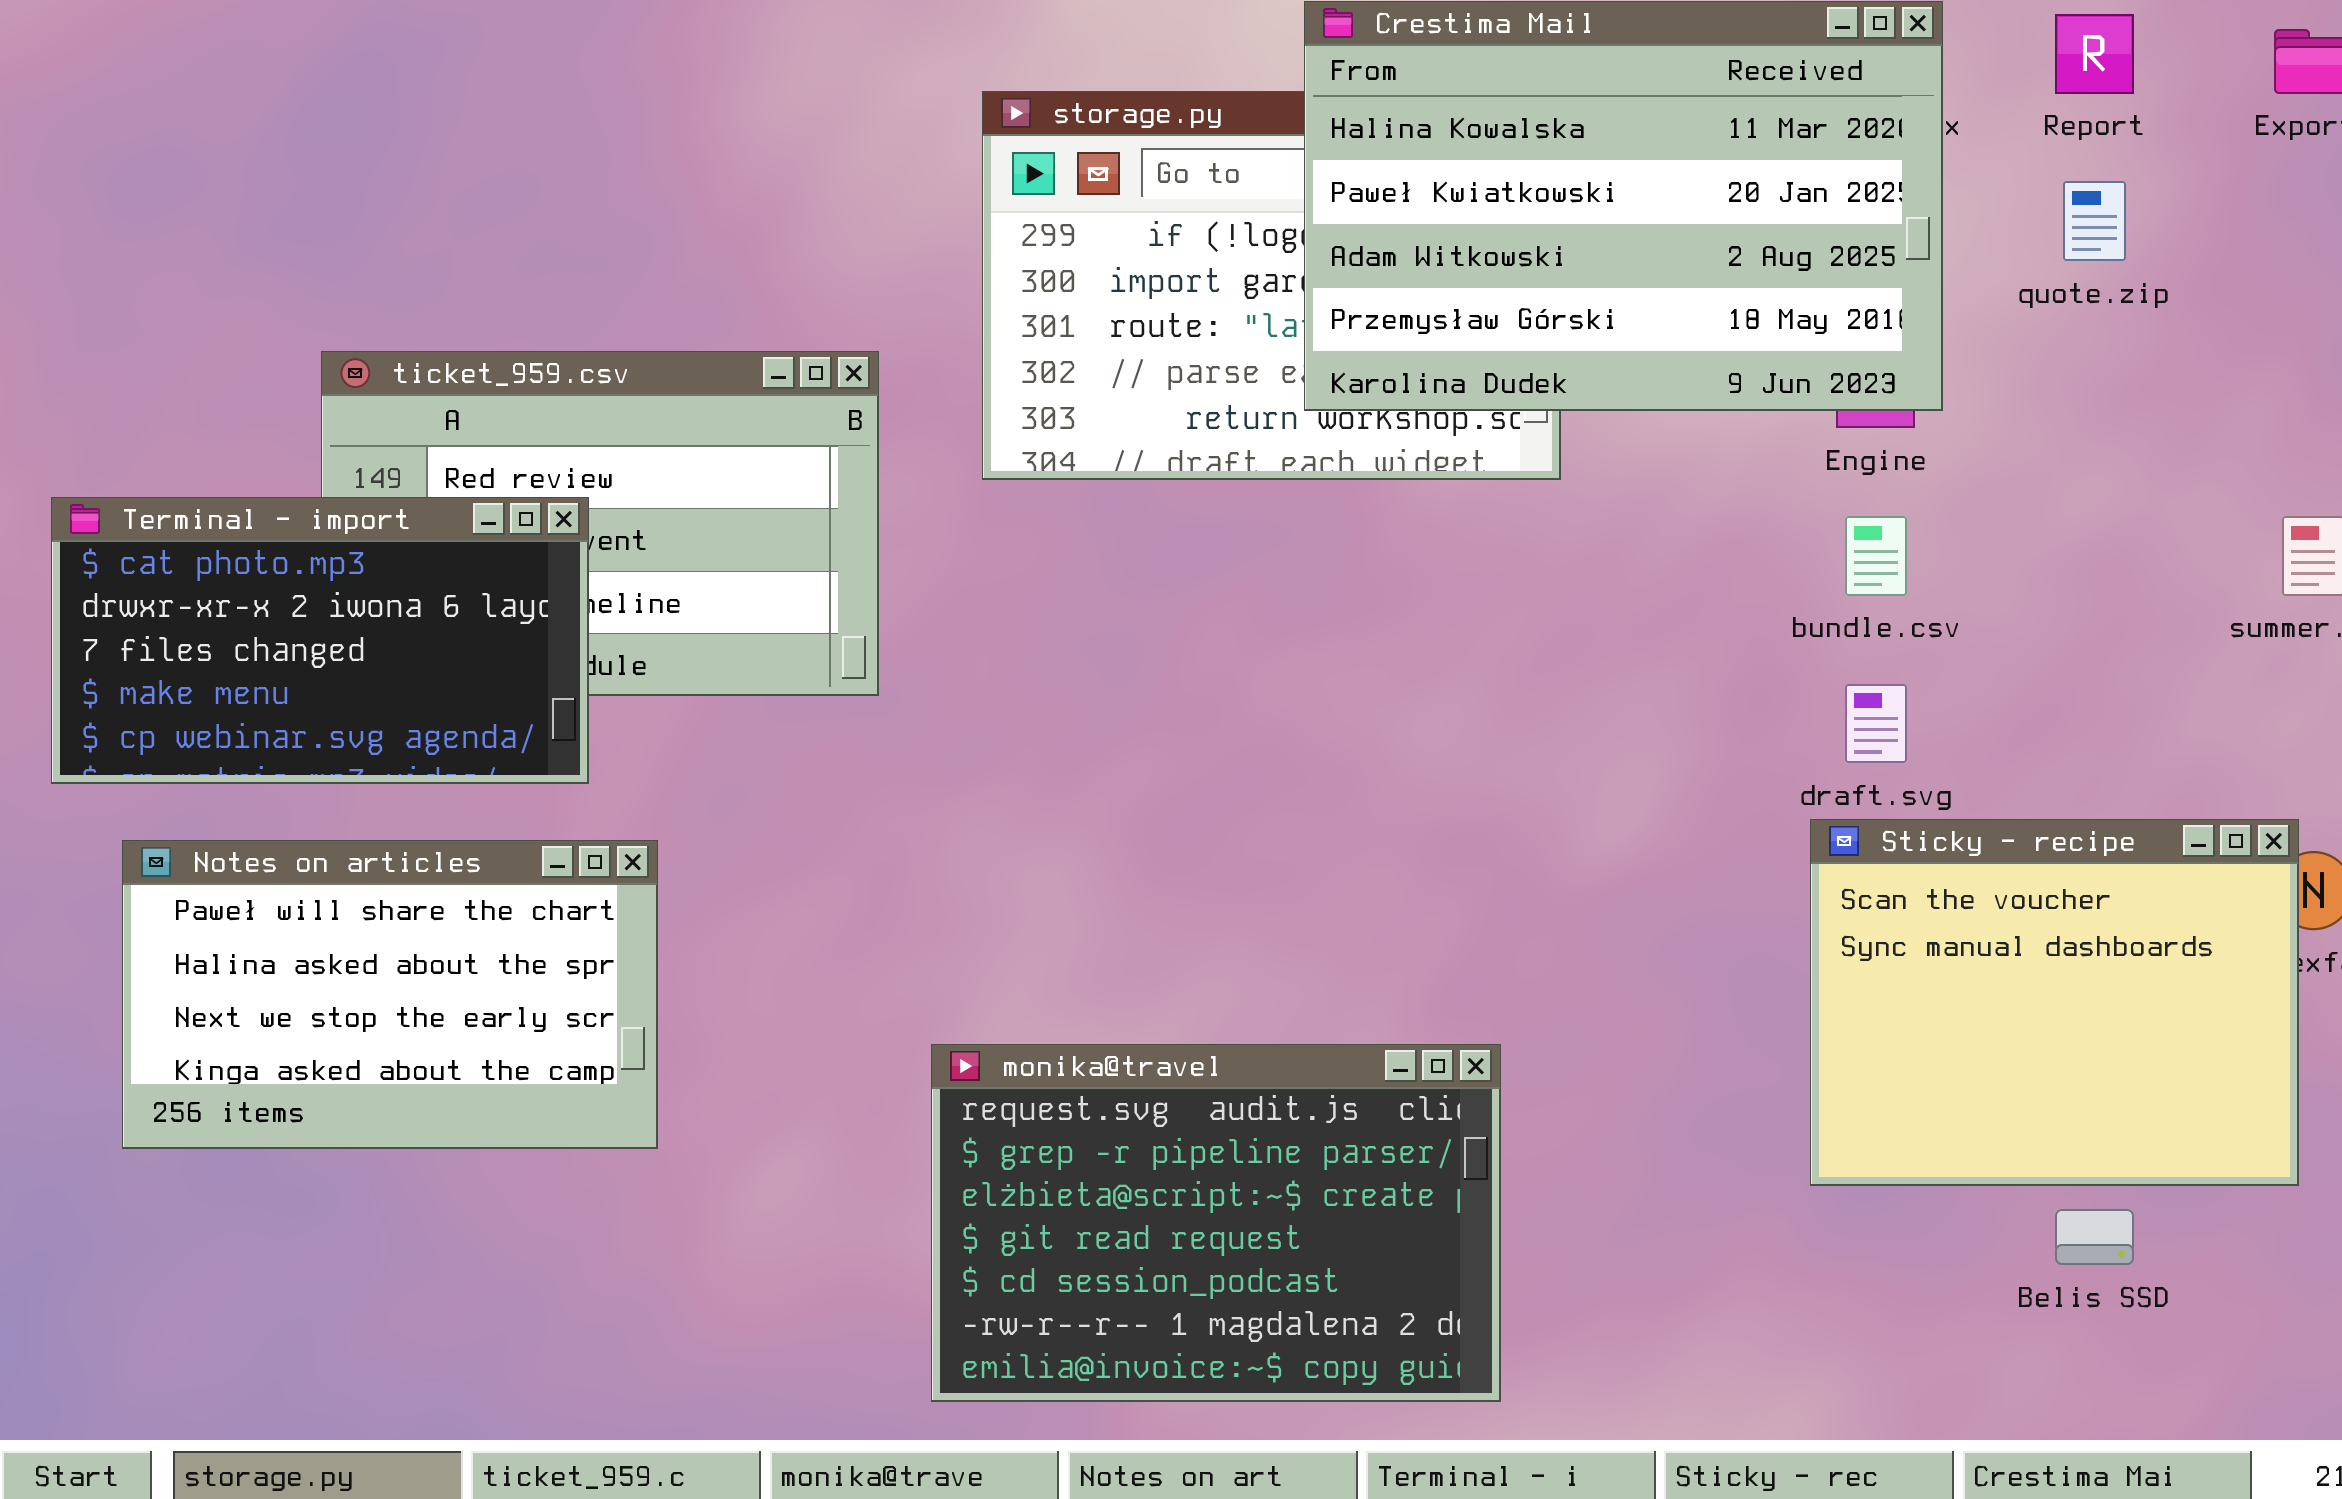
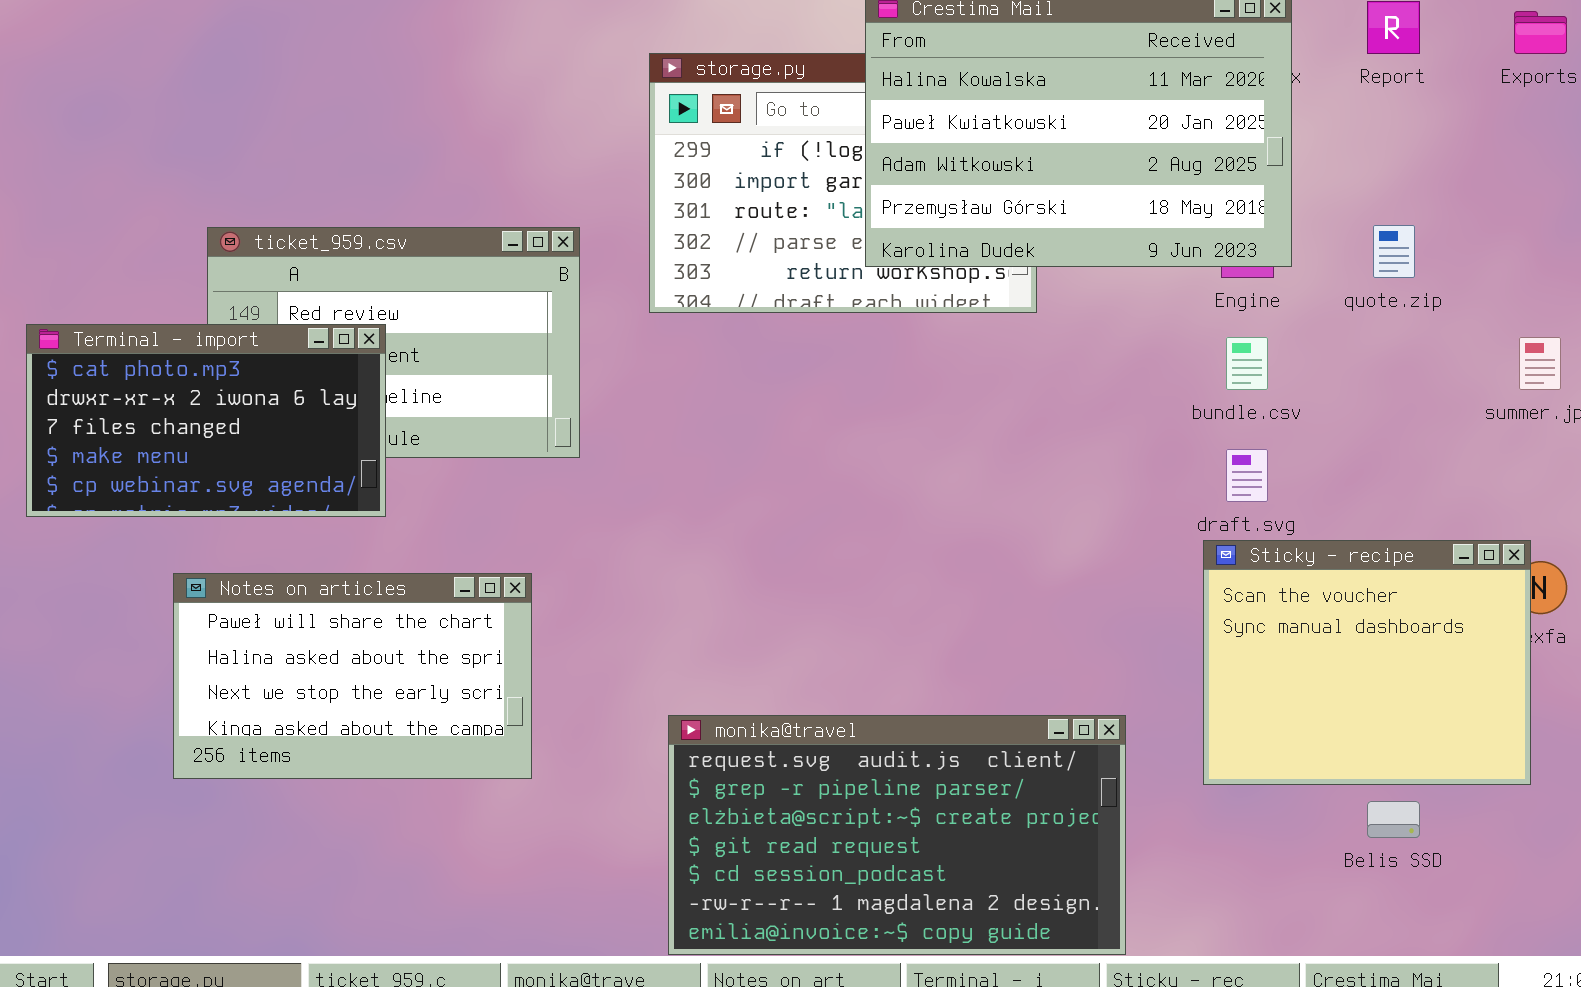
quote.zip: [2063,181,2126,261] -> [1373,225,1415,278], moved
Notes on articles: [122,840,658,1149] -> [173,573,532,779], moved
monika@travel: [931,1044,1501,1402] -> [668,715,1126,955], moved, resized

